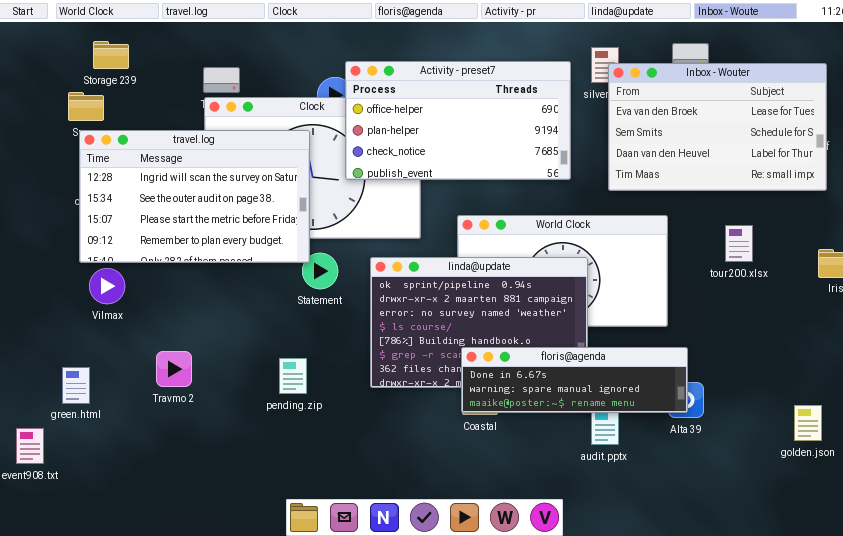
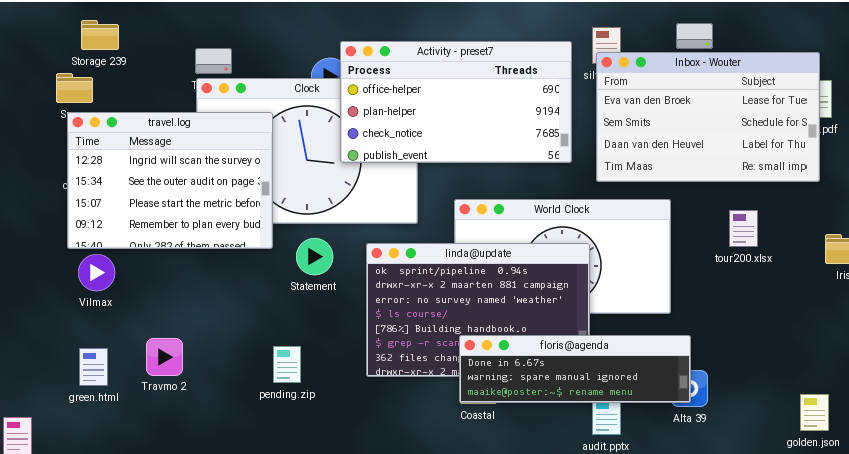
Inbox - Wouter: [608,63,827,191] -> [596,52,820,182], moved
travel.log: [79,130,310,263] -> [67,112,273,249], resized
green.html: [62,367,90,404] -> [79,348,108,386], moved

